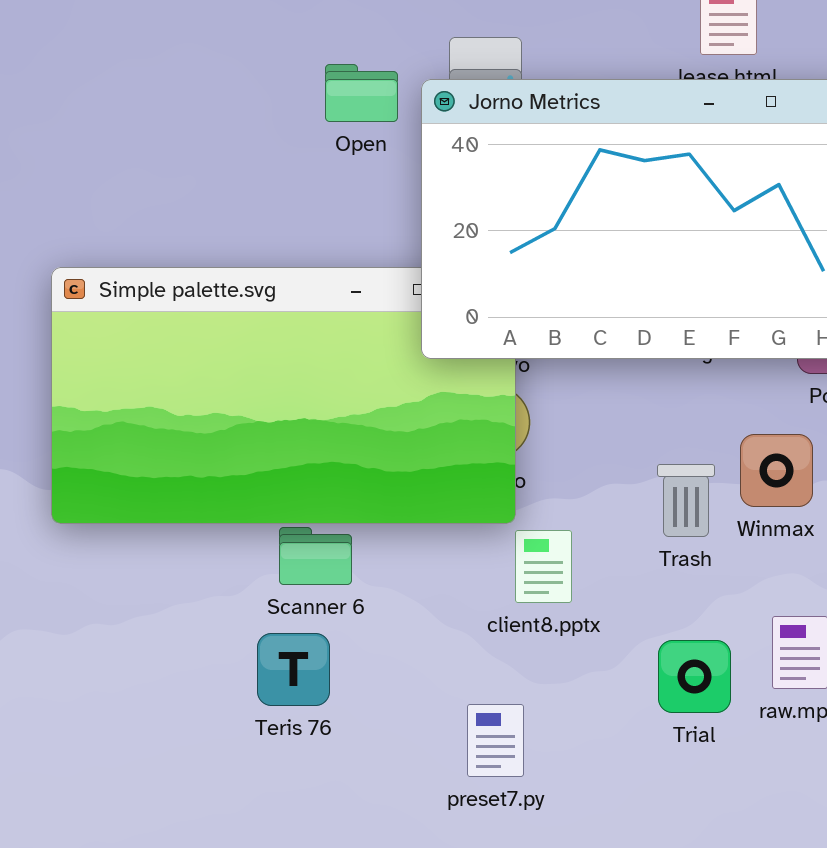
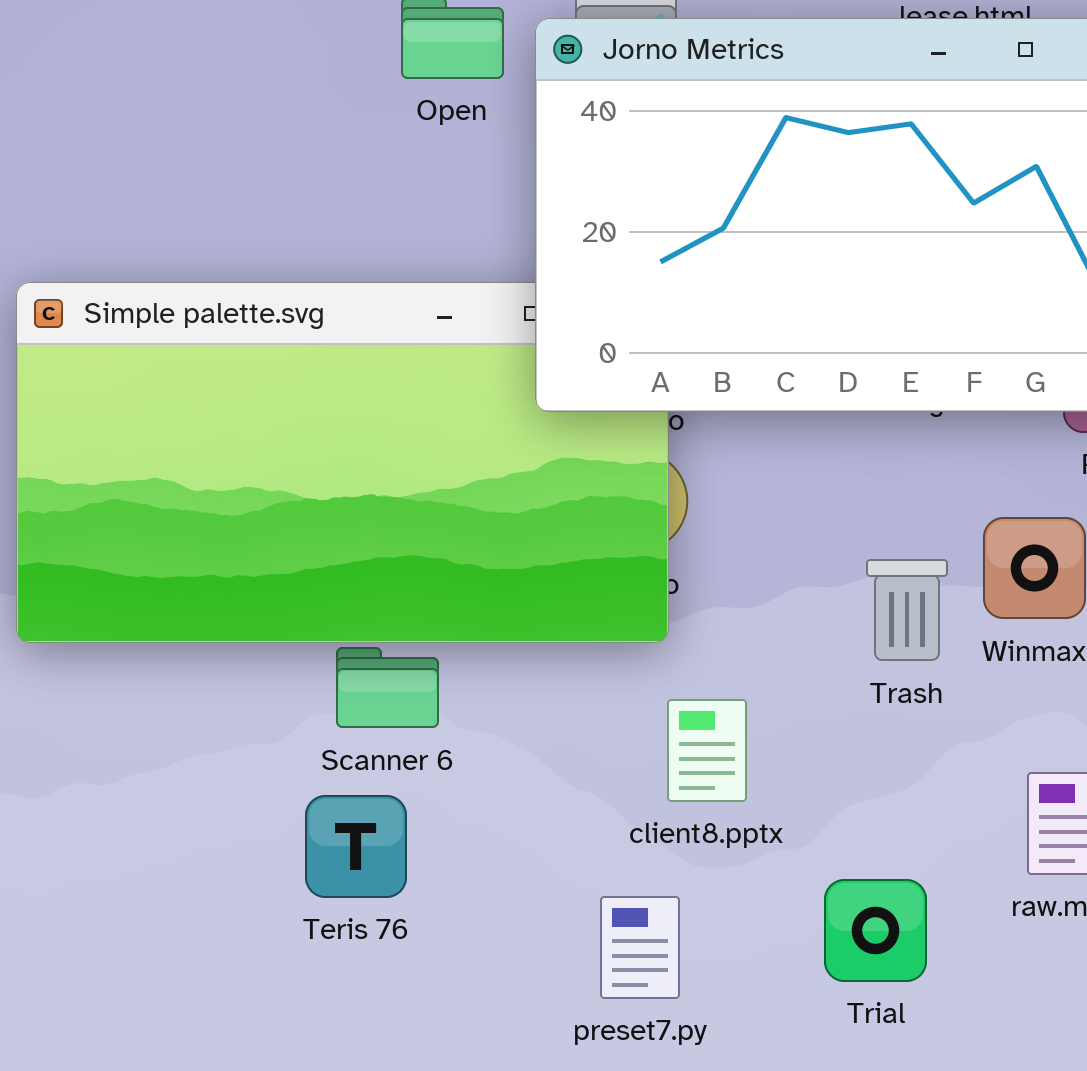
client8.pptx: [515,530,572,603] -> [667,699,747,802], moved
Trial: [658,640,731,713] -> [824,879,927,982], moved

